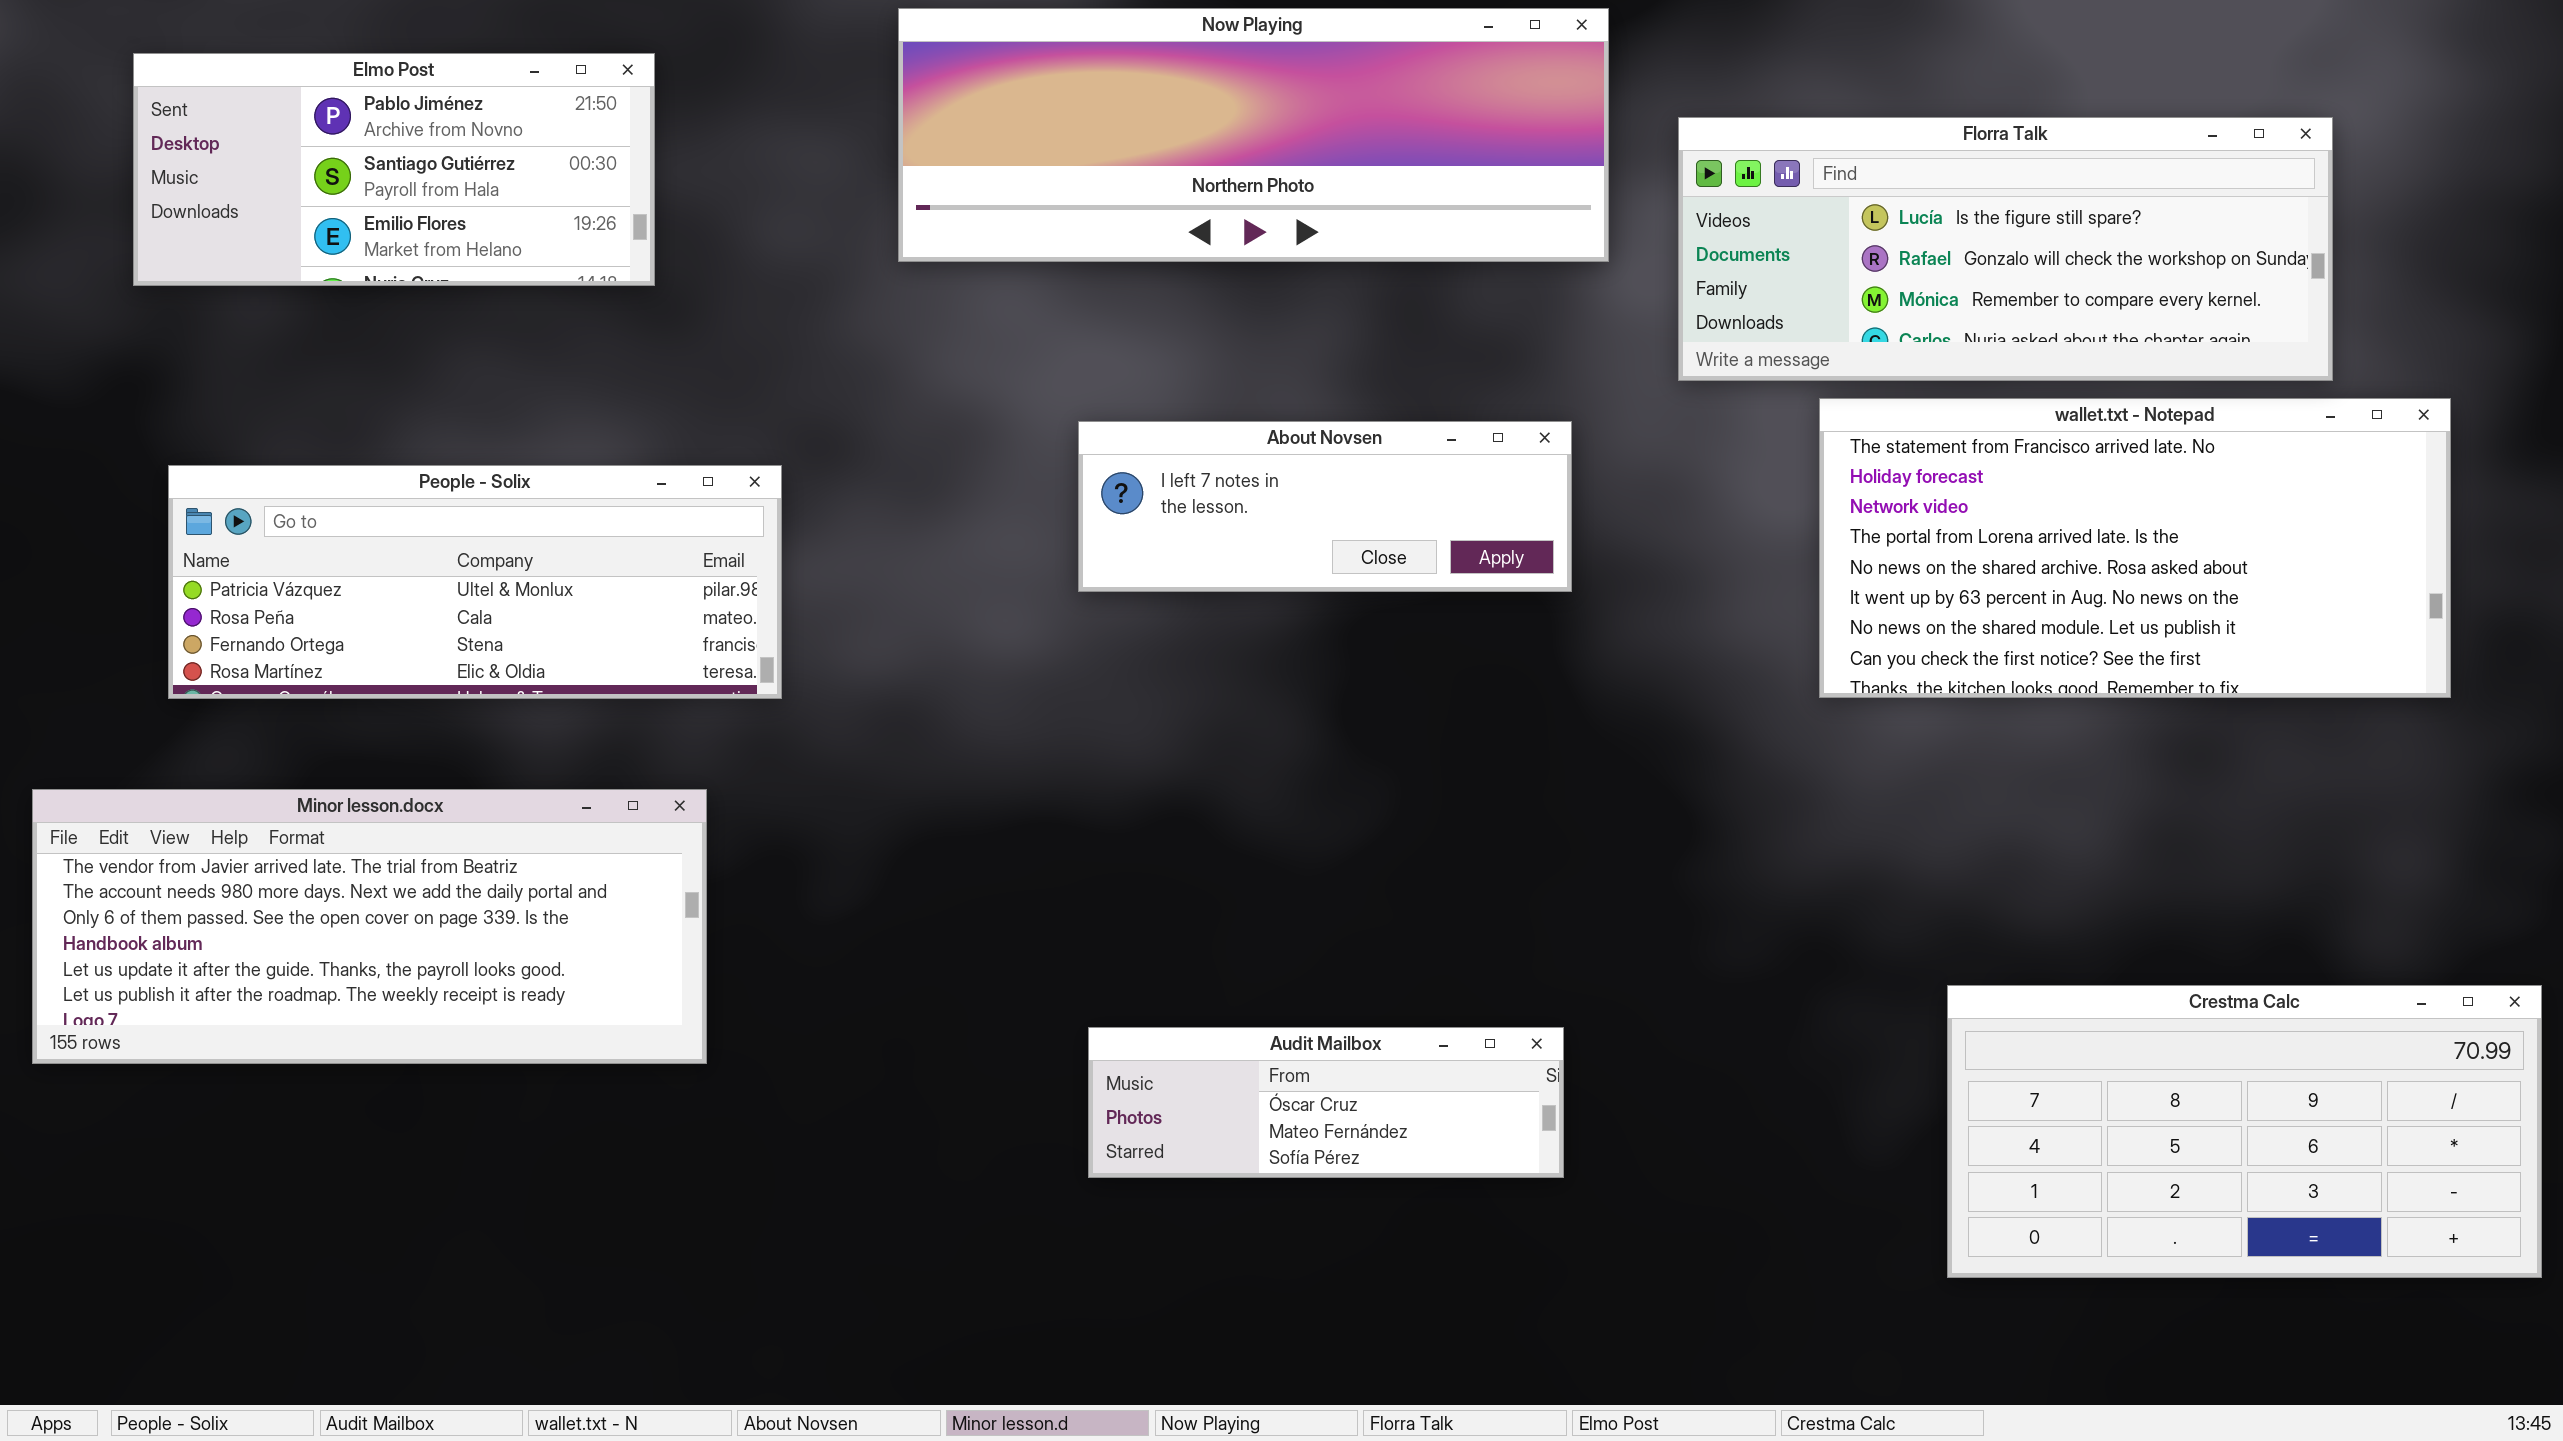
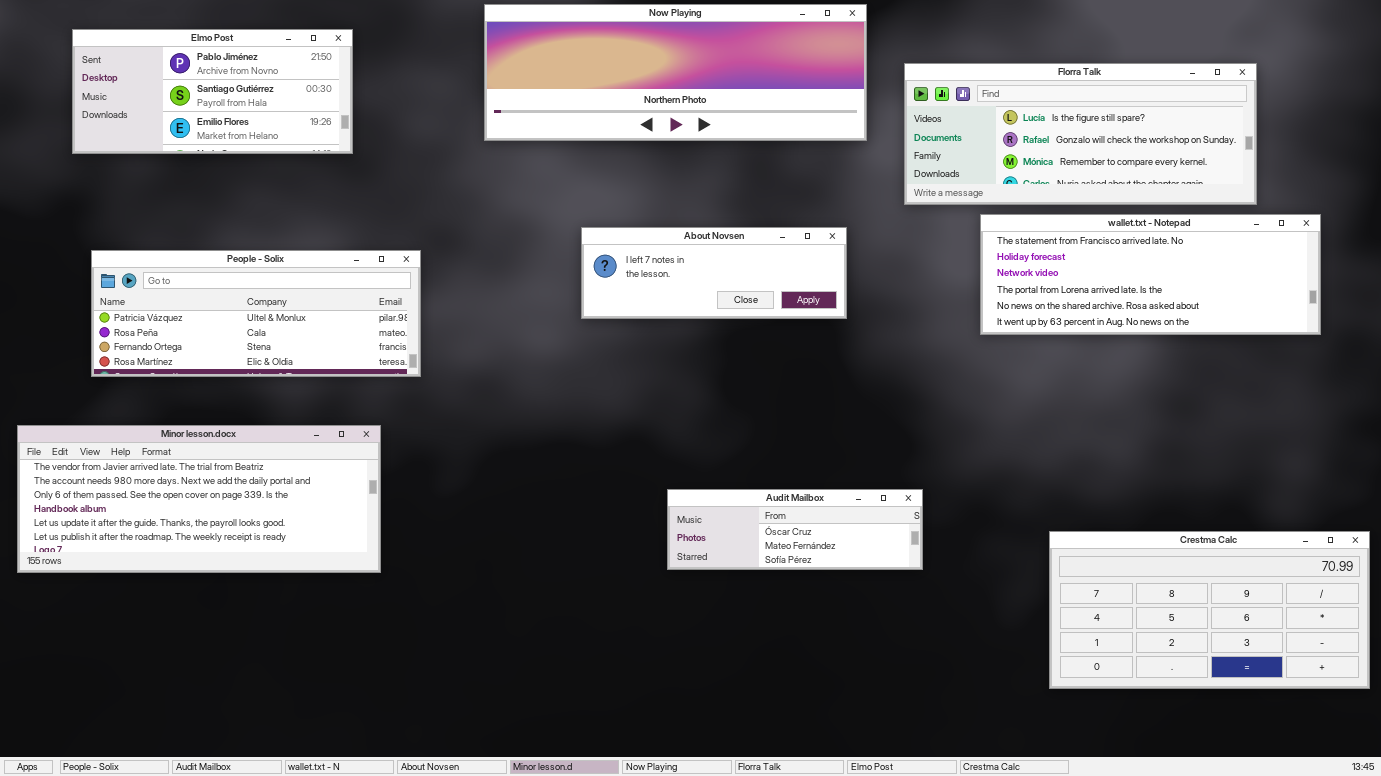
wallet.txt - Notepad: [1819,398,2451,698] -> [980,214,1321,335], resized
Audit Mailbox: [1088,1027,1564,1178] -> [667,489,923,570], moved

